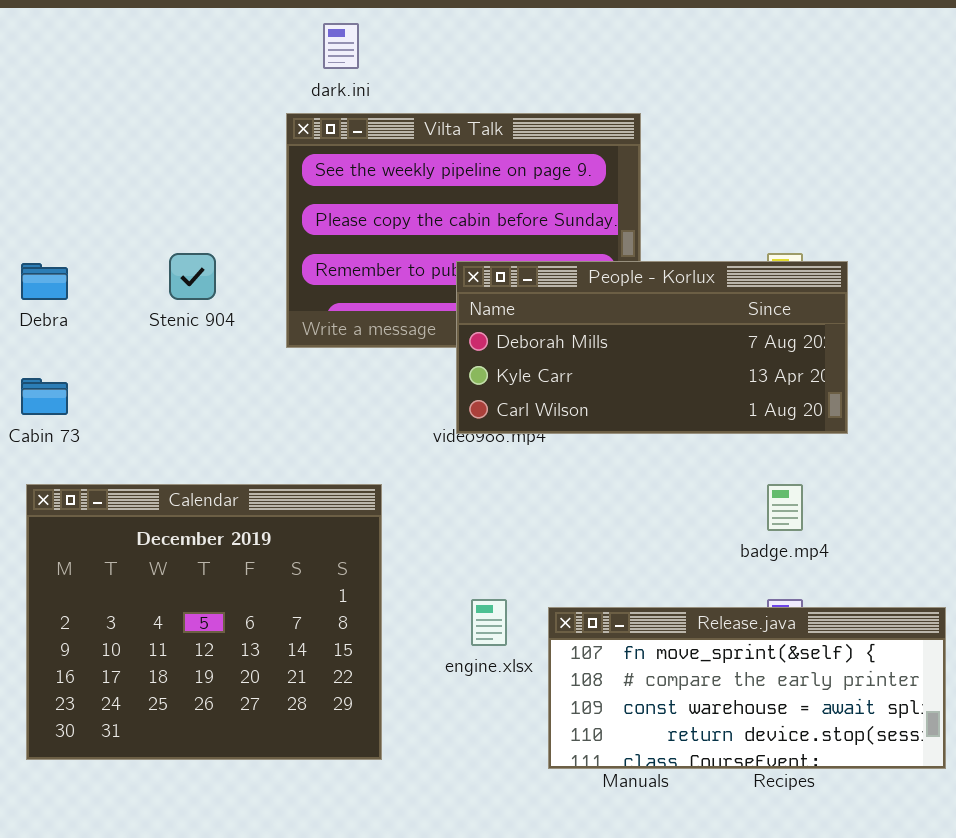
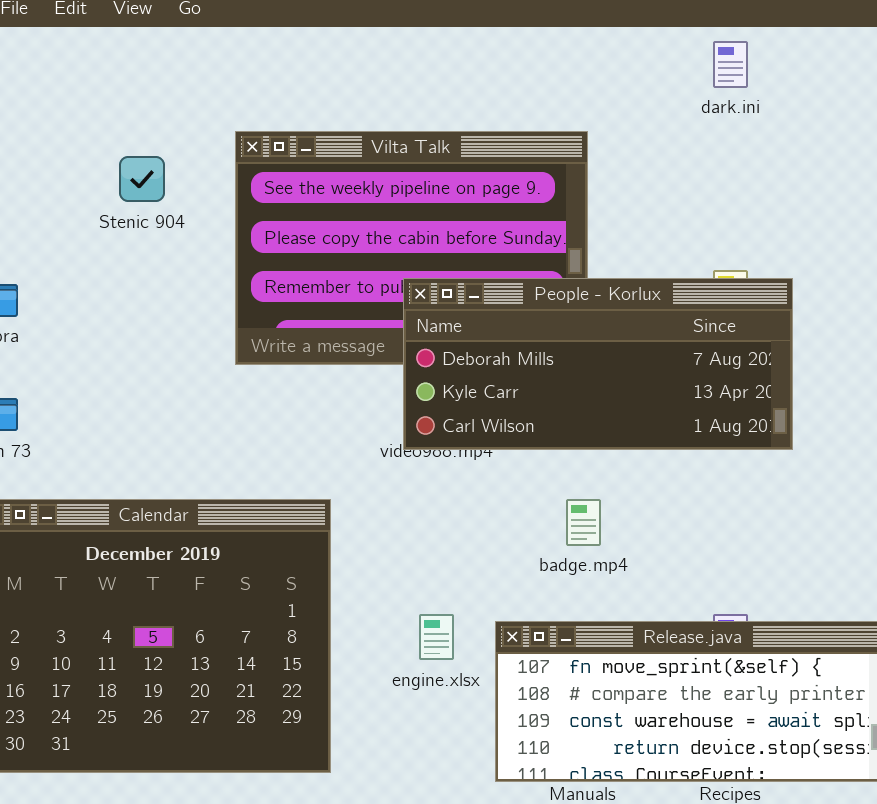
dark.ini: [323,23,359,69] -> [713,41,748,88], moved
Stenic 904: [169,253,216,300] -> [119,156,165,202], moved
badge.mp4: [767,484,803,531] -> [566,499,601,546], moved

